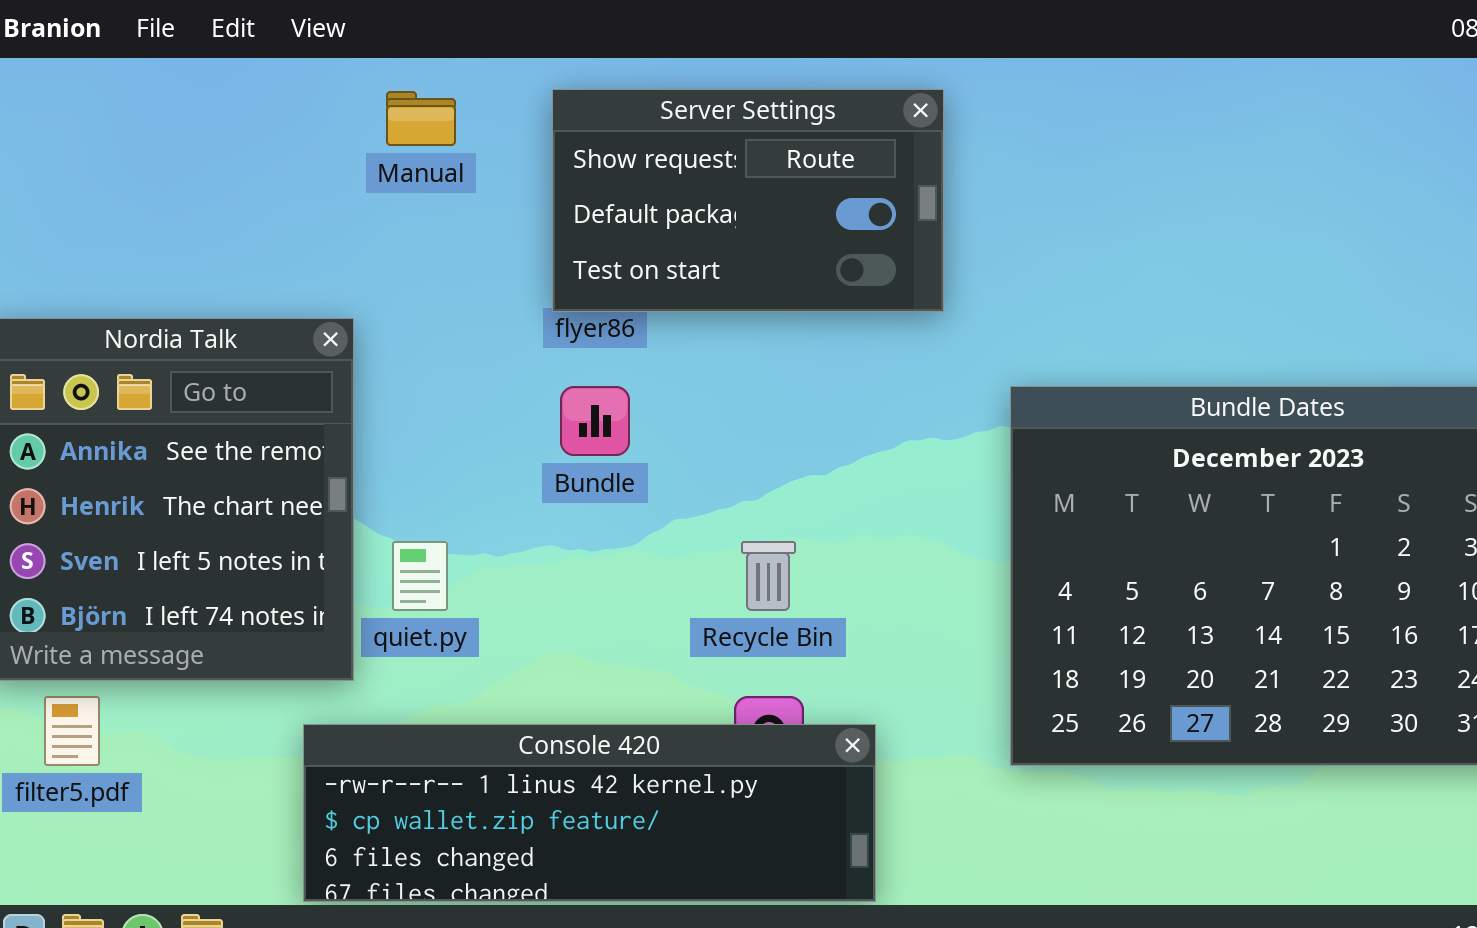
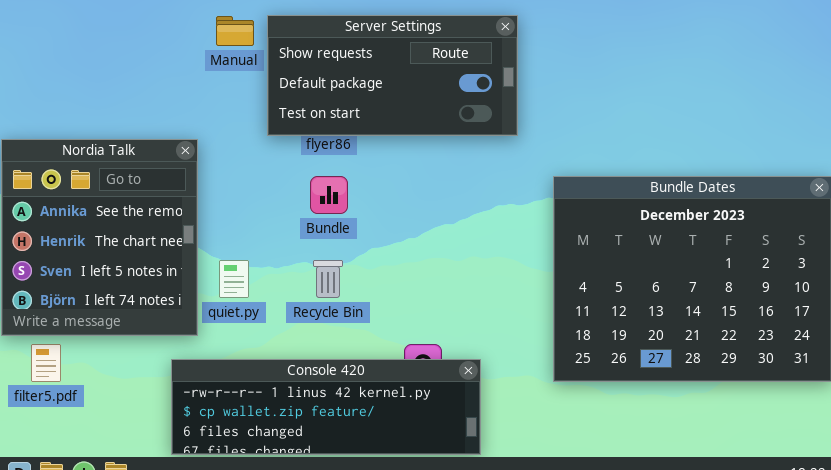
Server Settings: [552,89,944,312] -> [267,15,518,136], resized
Recycle Bin: [741,541,796,611] -> [313,260,343,298], moved

